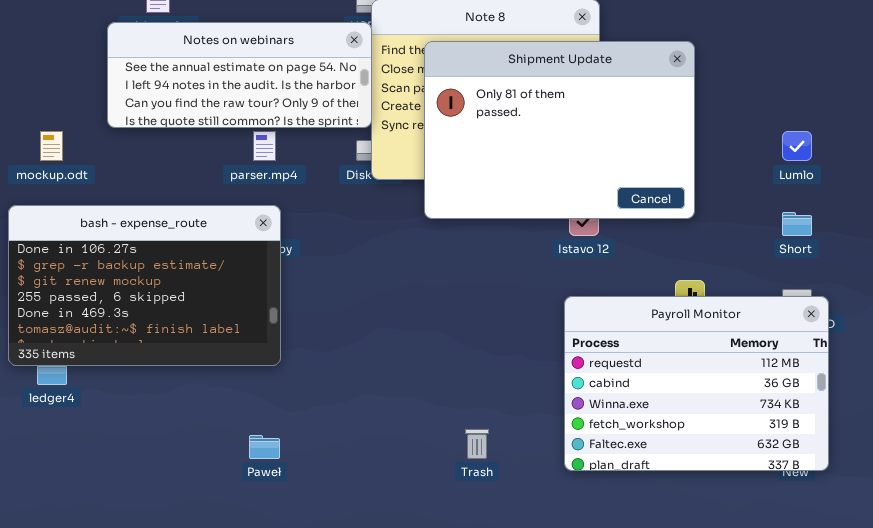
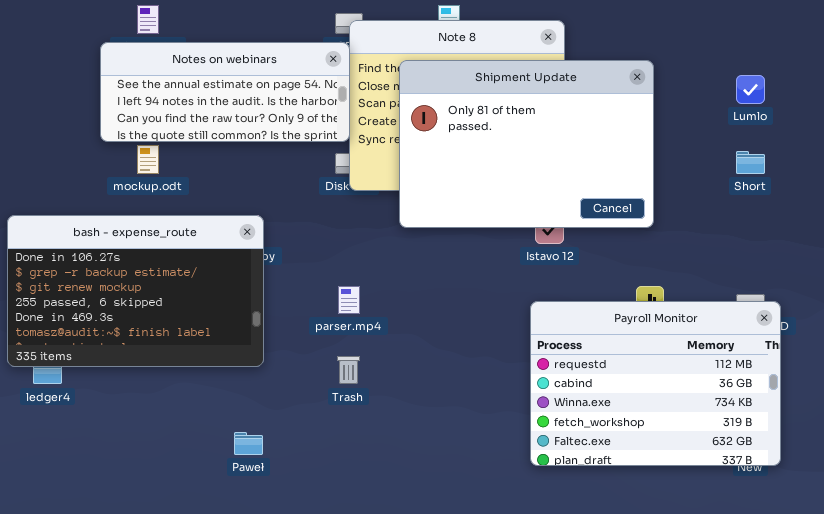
mockup.odt: [40,131,63,161] -> [137,145,159,174], moved
parser.mp4: [253,131,276,161] -> [338,286,360,314], moved
Lumlo: [782,131,812,161] -> [736,75,765,104], moved
Short: [782,212,812,236] -> [736,151,765,174], moved
Trash: [465,429,489,459] -> [337,356,360,384], moved

